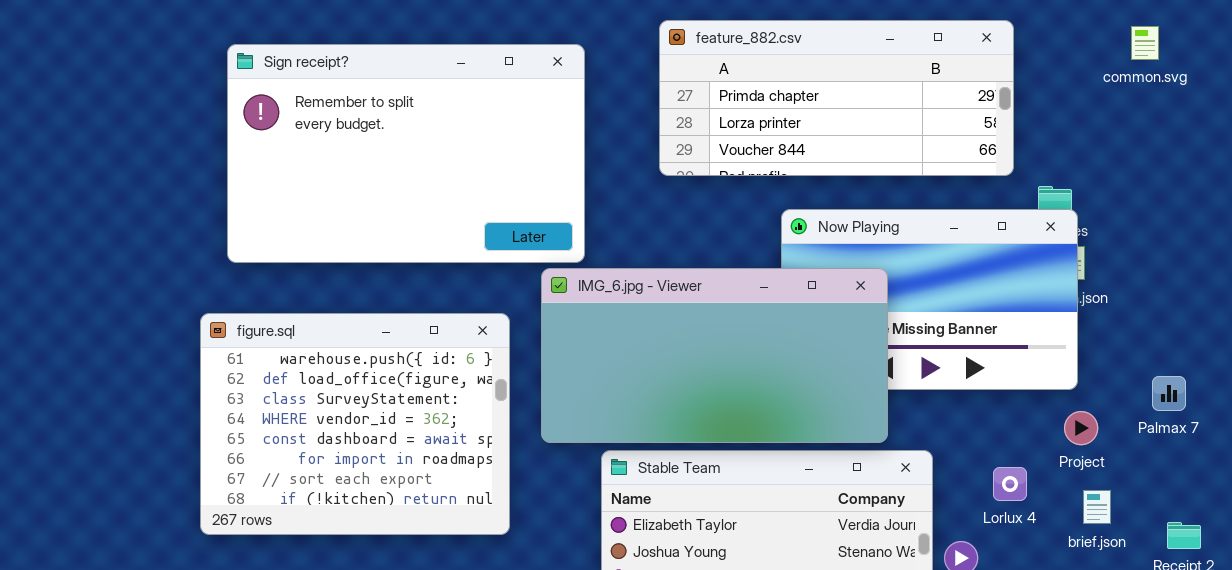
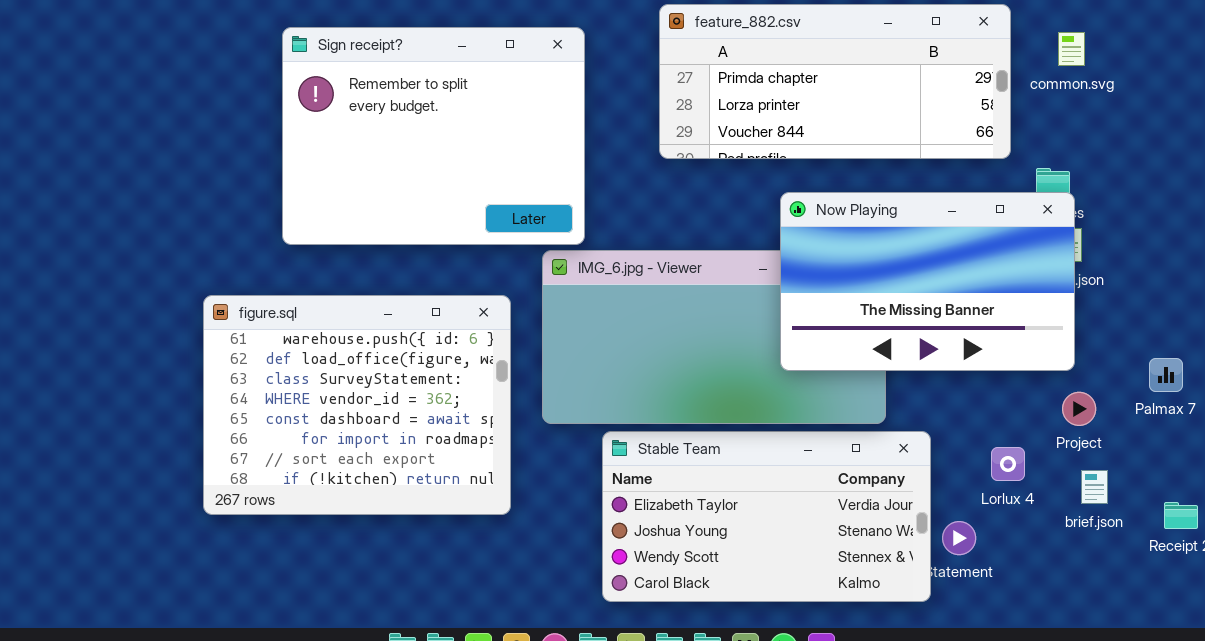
common.svg: [1131,26,1159,60] -> [1058,32,1085,66], moved
Sign receipt?: [227,44,585,263] -> [282,27,585,245], resized
Now Playing: [781,209,1078,390] -> [780,192,1075,371], raised

